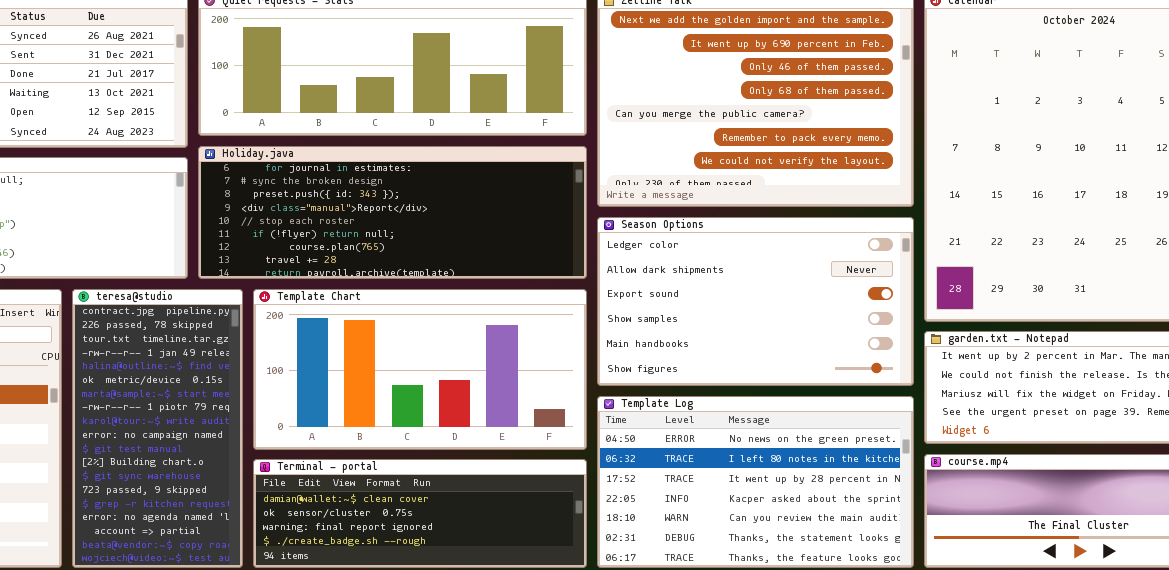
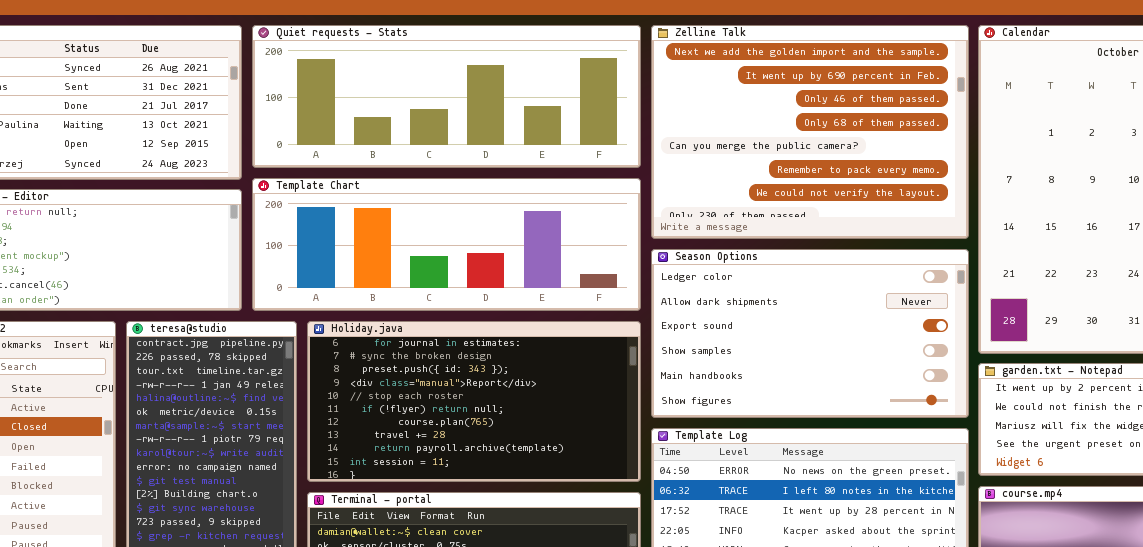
Holiday.java: [198,146,587,279] -> [307,321,641,482], moved, resized
Template Chart: [253,289,587,450] -> [252,178,641,311], moved, resized

